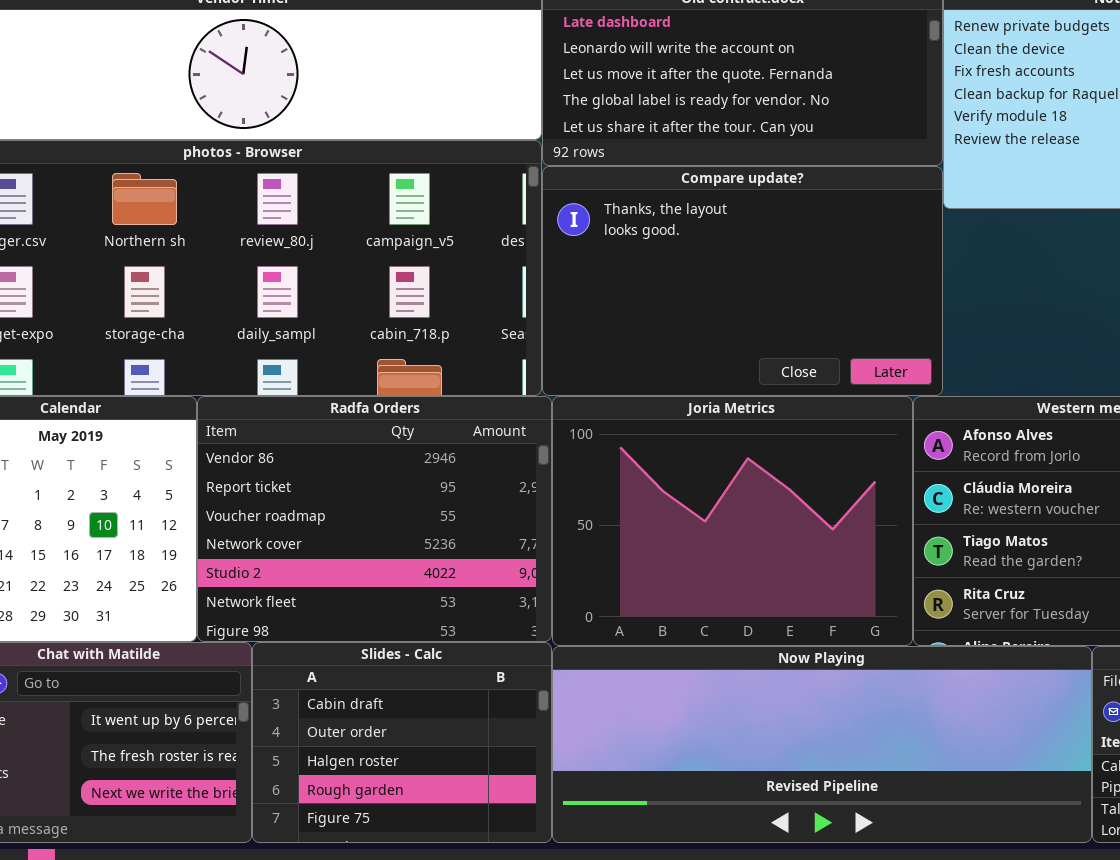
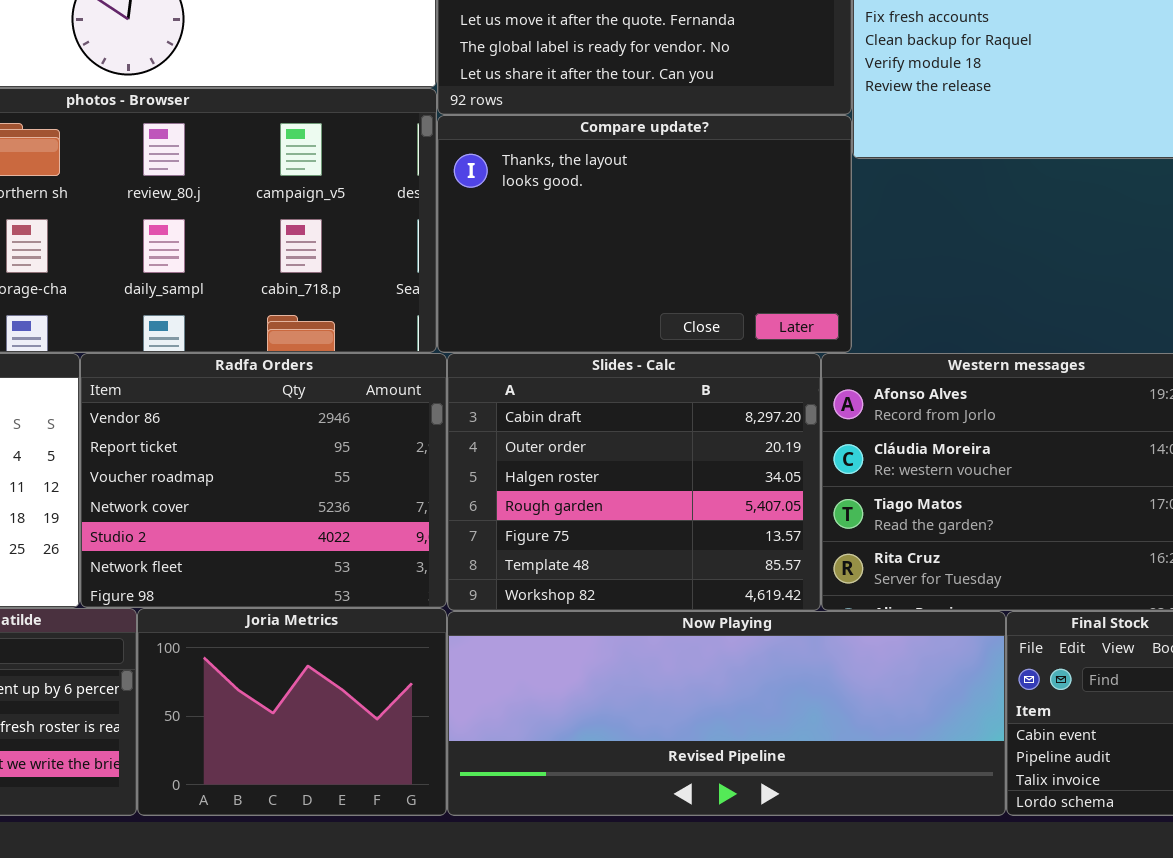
Joria Metrics: [552,396,913,646] -> [137,608,447,816], moved, resized
Slides - Calc: [252,642,552,843] -> [447,353,821,611], moved, resized

